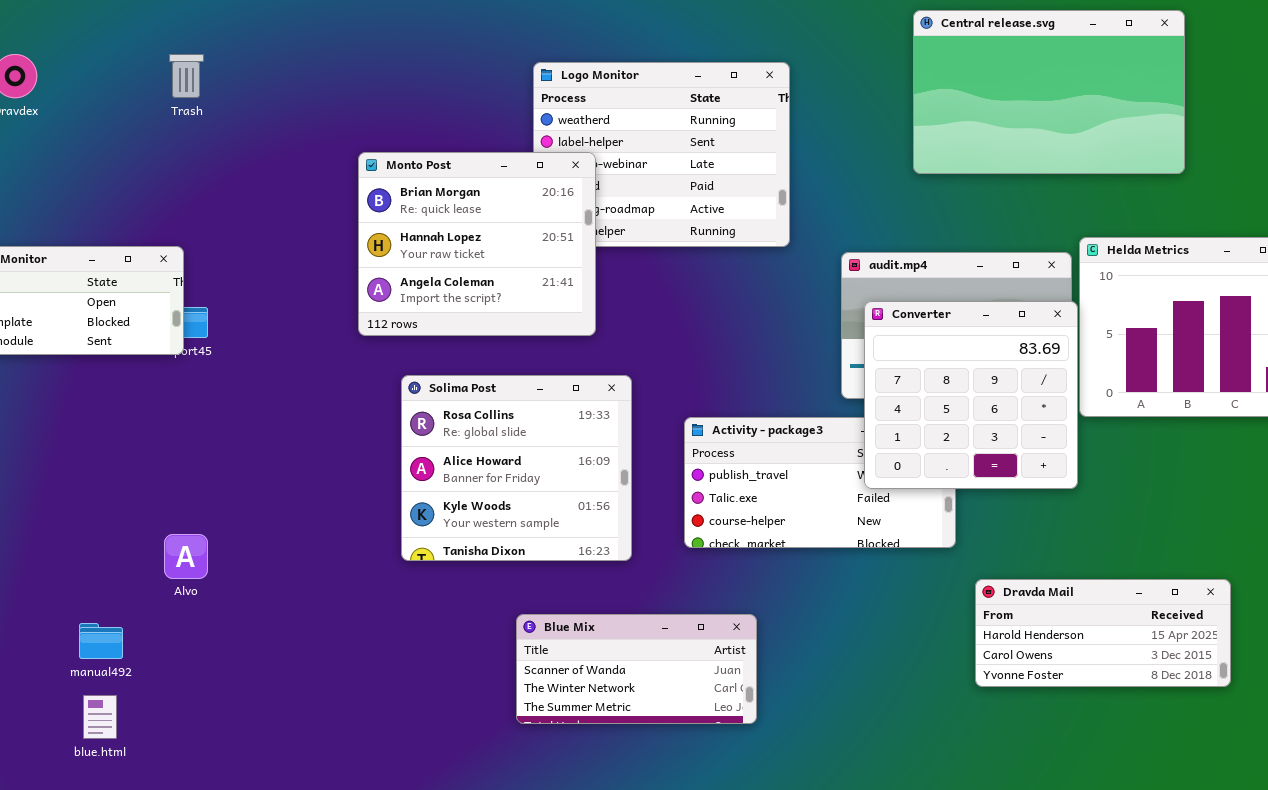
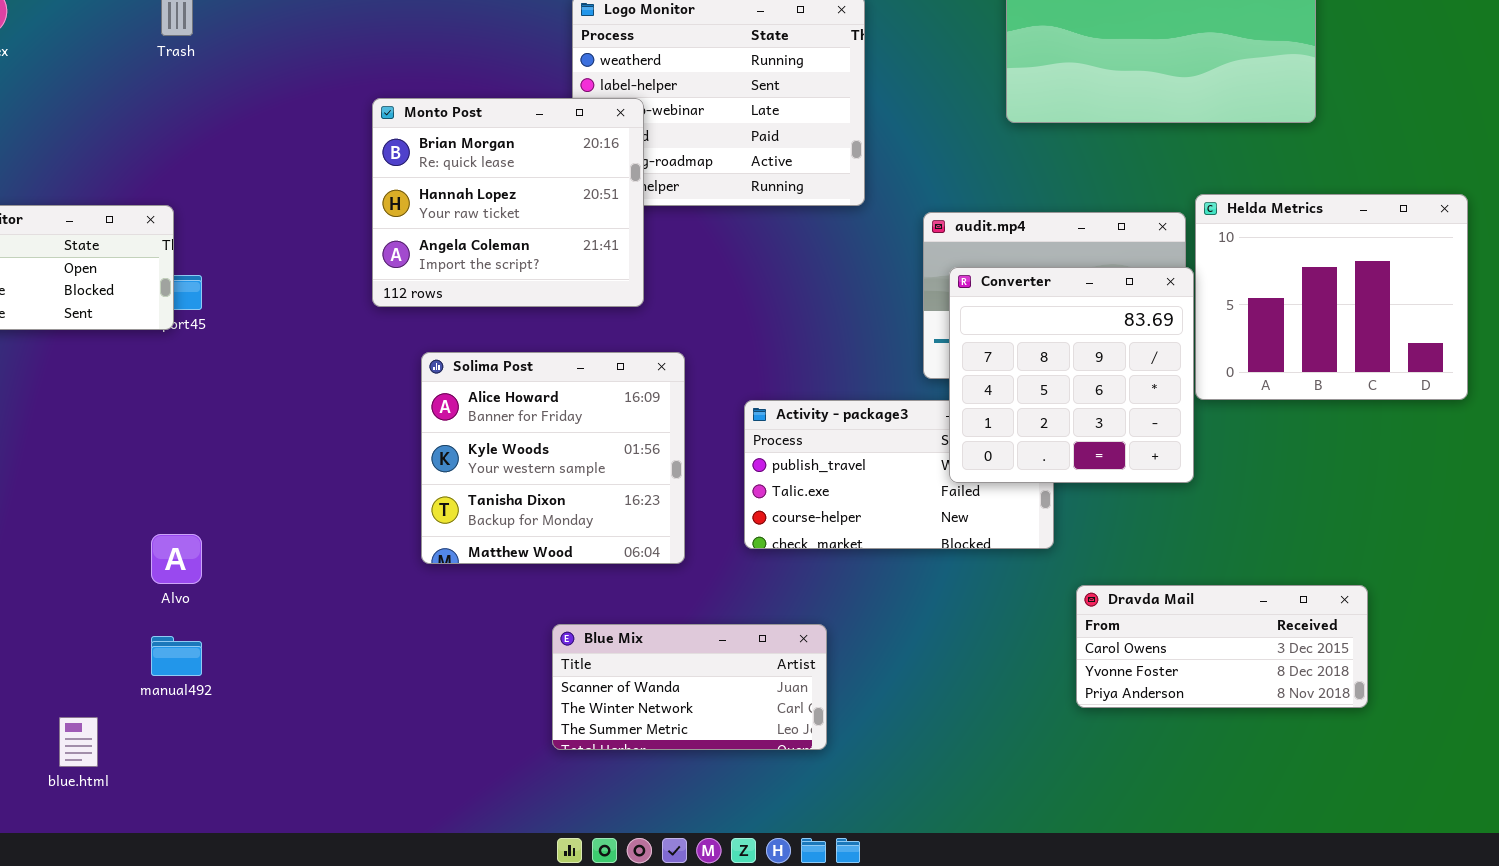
Solima Post: [401,375,632,561] -> [421,352,685,564], scrolled down 1 row
Dravda Mail: [975,579,1231,687] -> [1076,585,1368,708], scrolled down 1 row
manual492: [79,623,123,659] -> [151,636,202,676], moved

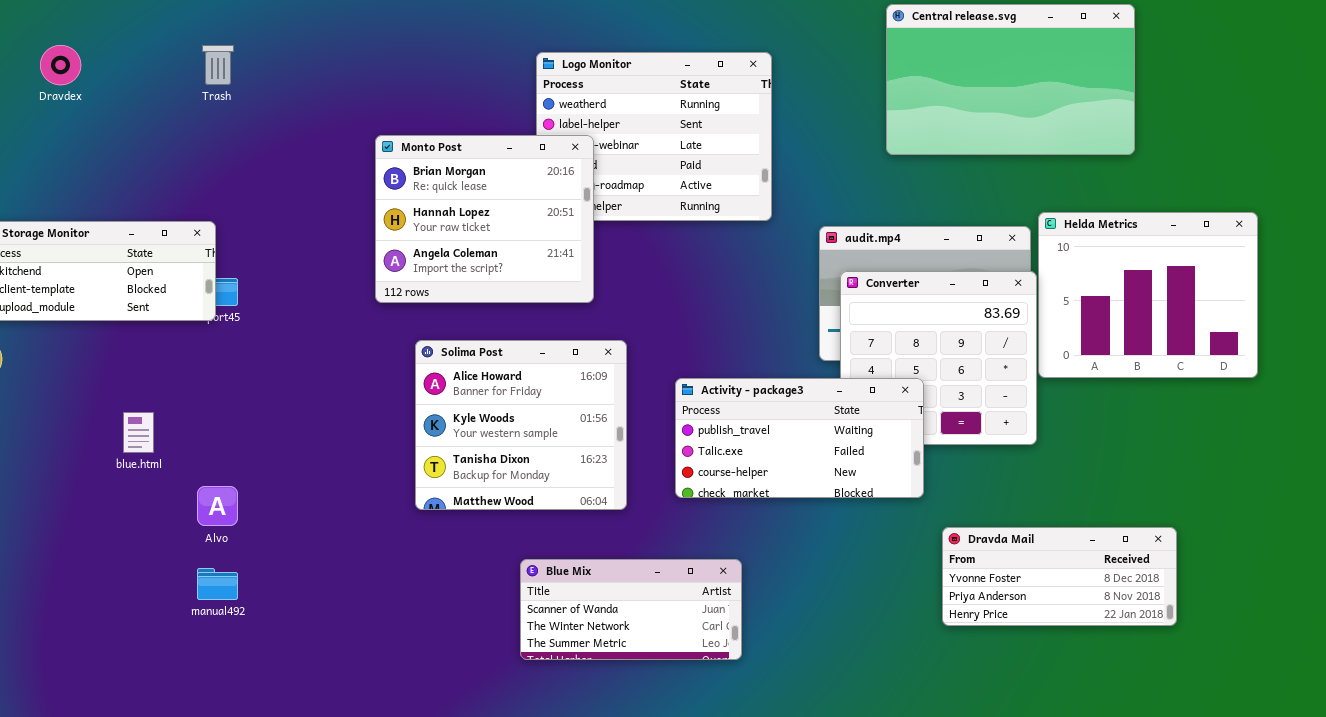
Activity - package3: [744,400,1054,549] -> [675,378,924,498], raised
Dravda Mail: [1076,585,1368,708] -> [942,527,1177,626], scrolled down 1 row
blue.html: [59,717,98,767] -> [123,412,154,453], moved

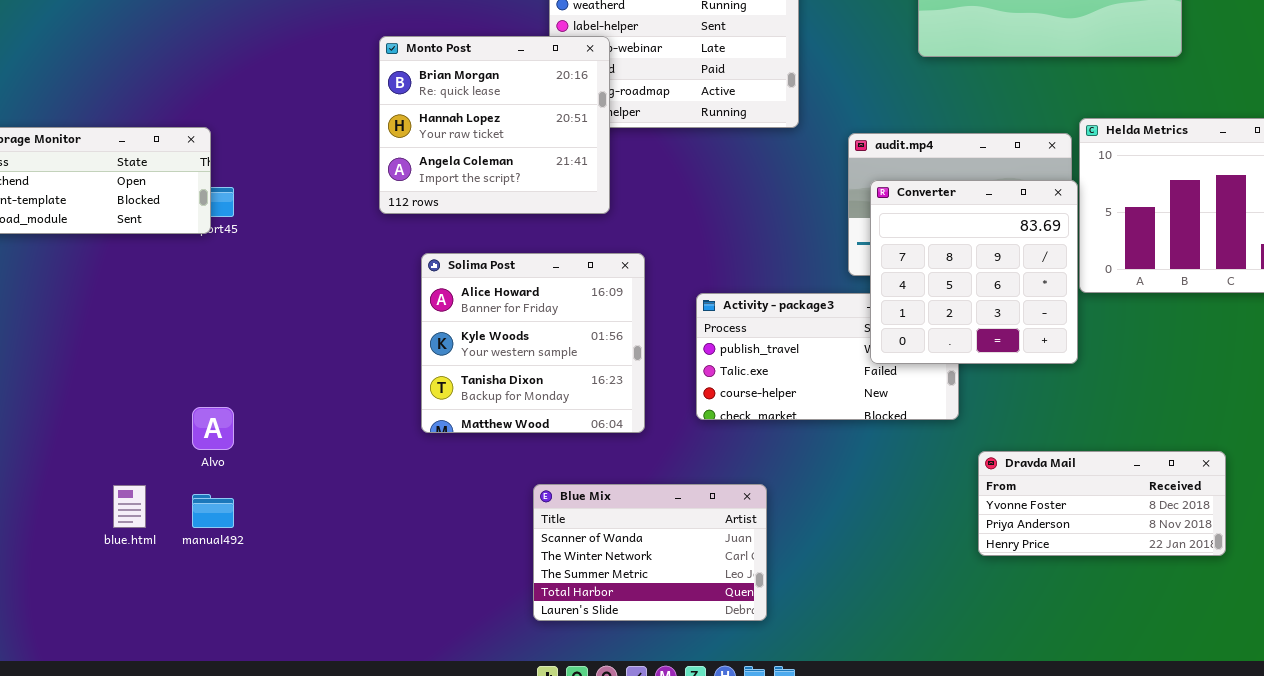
Converter: [840,271,1037,445] -> [870,180,1078,364], raised
blue.html: [123,412,154,453] -> [113,485,146,528], moved
Blue Mix: [520,559,742,660] -> [533,484,767,621], resized

